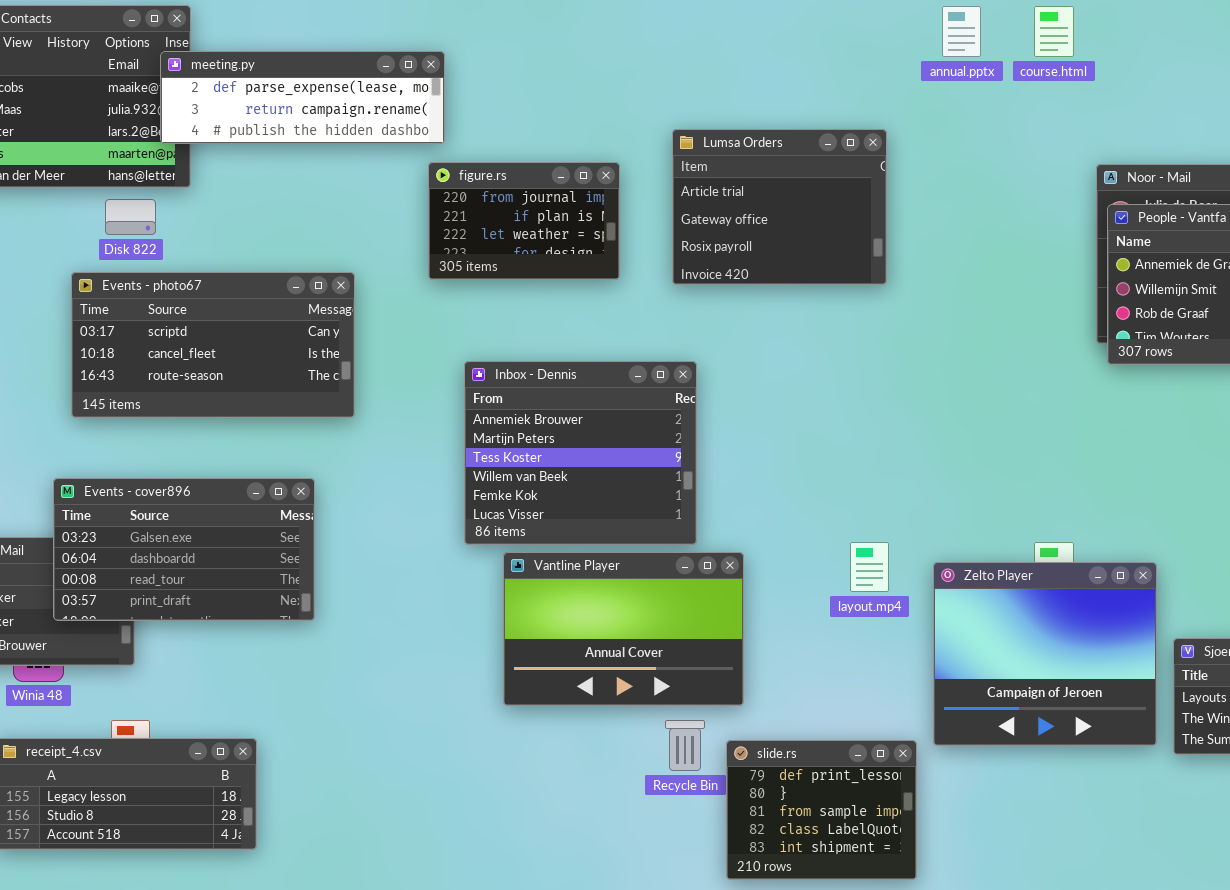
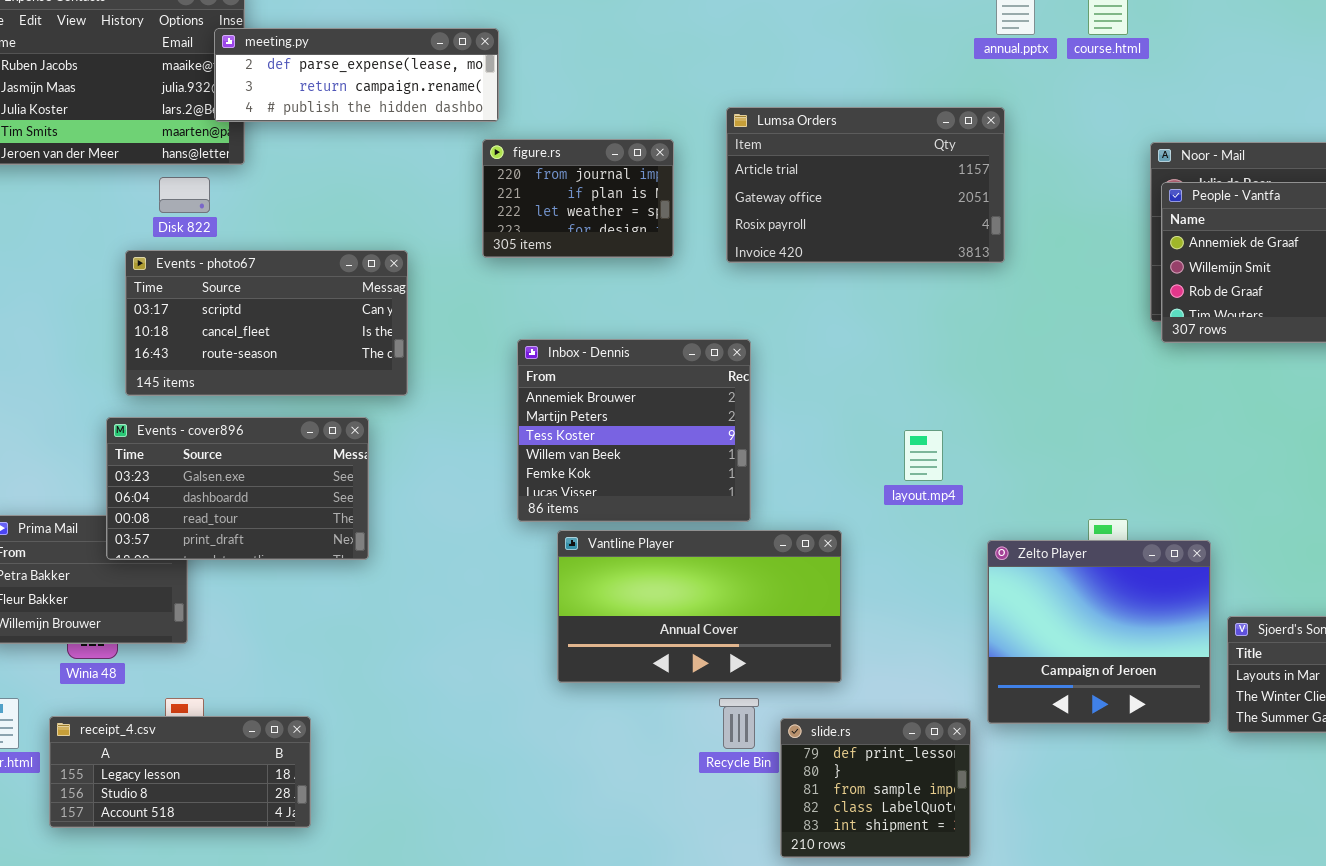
Lumsa Orders: [672,129,887,285] -> [726,107,1005,263], resized
Events - cover896: [53,478,315,621] -> [106,417,369,560], moved
layout.mp4: [850,542,889,592] -> [904,430,943,481], moved
Vantline Player: [503,552,744,706] -> [557,530,842,683], resized

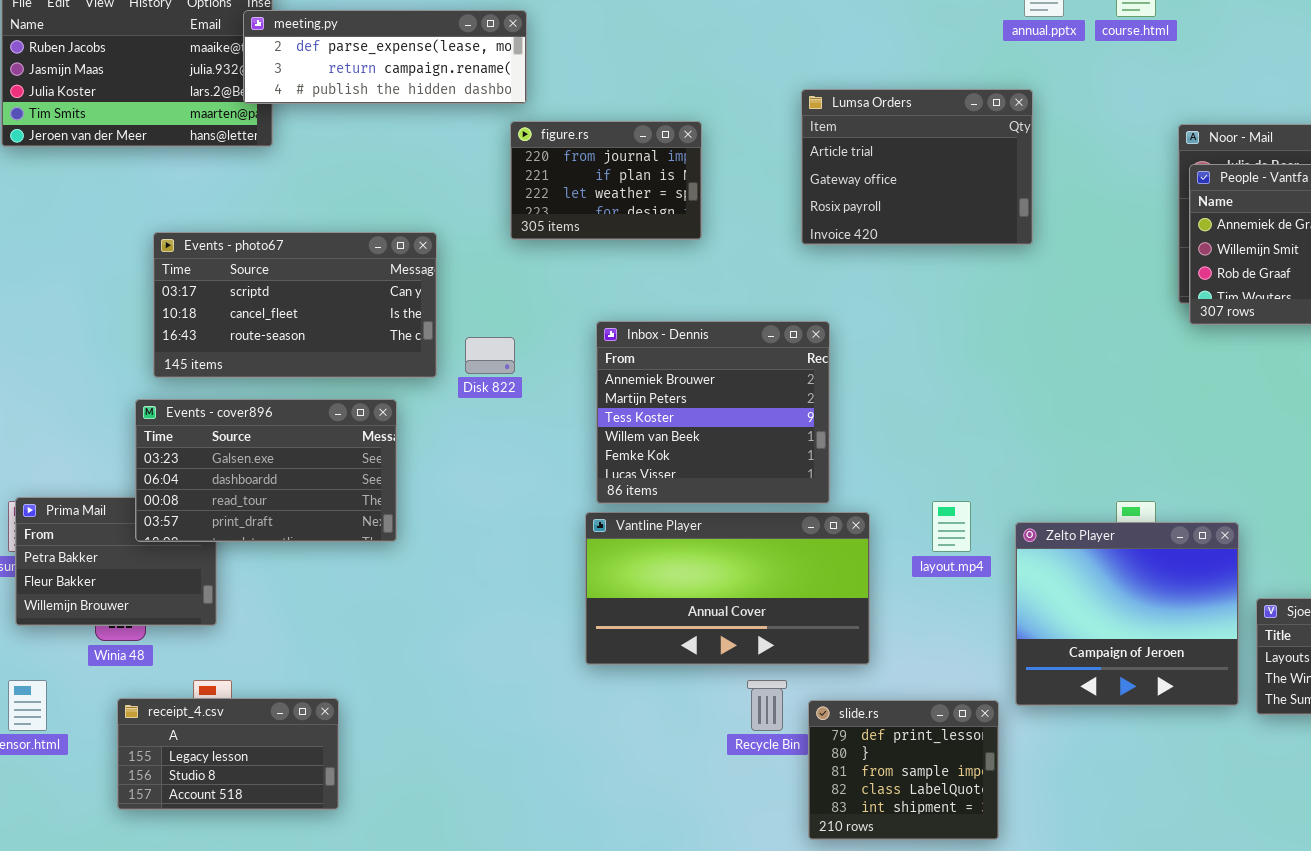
Lumsa Orders: [726,107,1005,263] -> [801,89,1033,245], resized
Disk 822: [159,177,210,213] -> [465,337,515,374], moved
Inbox - Dennis: [517,339,751,522] -> [596,321,830,504], moved
layout.mp4: [904,430,943,481] -> [932,501,971,552], moved
receipt_4.csv: [49,716,311,828] -> [117,698,339,810], resized

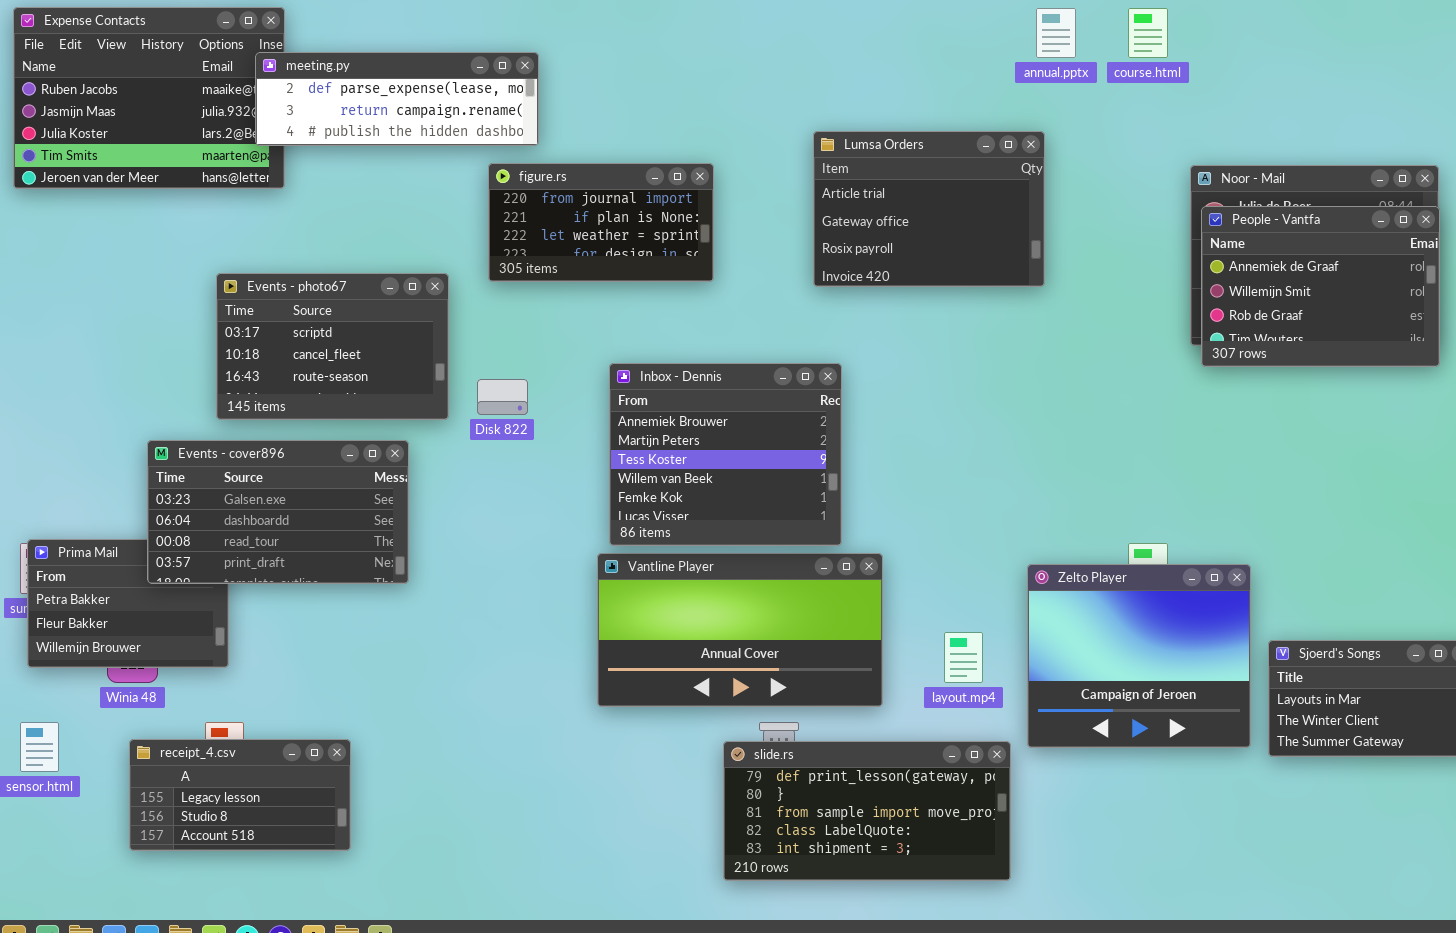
figure.rs: [510,121,702,240] -> [488,163,714,282], resized
Events - photo67: [153,232,437,378] -> [216,273,449,420], resized
layout.mp4: [932,501,971,552] -> [944,632,983,683], moved
slide.rs: [808,700,999,840] -> [723,741,1011,881], resized

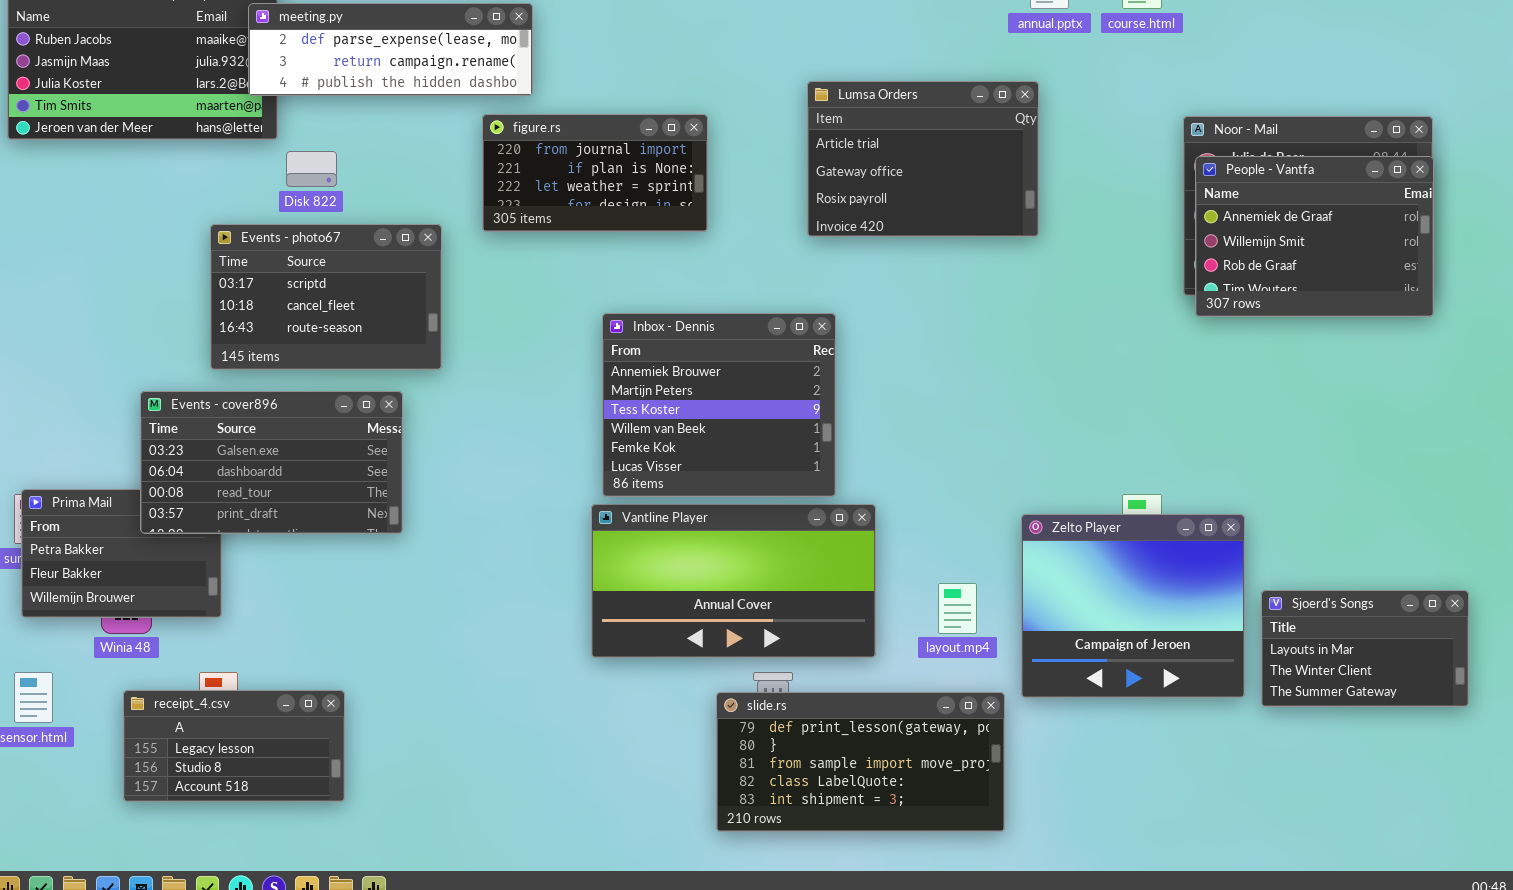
Disk 822: [477,379,528,415] -> [286,151,337,187], moved

